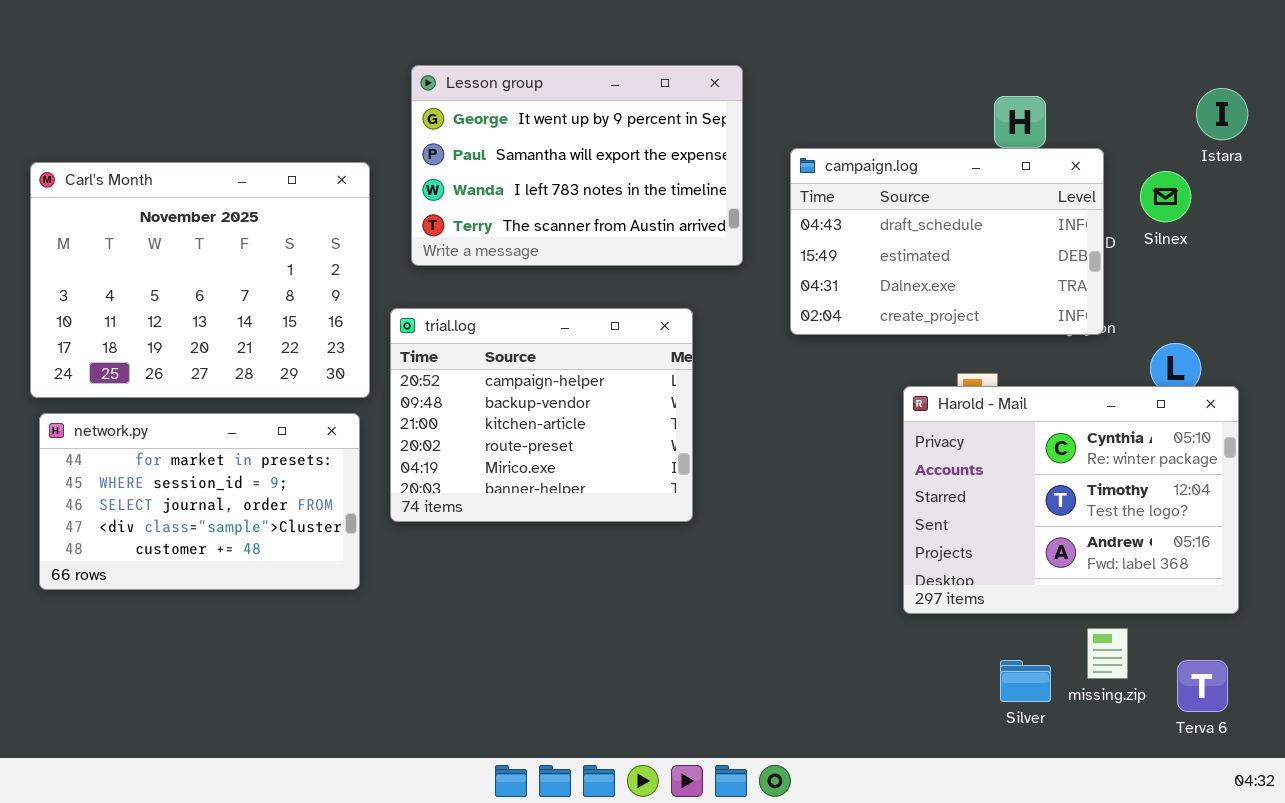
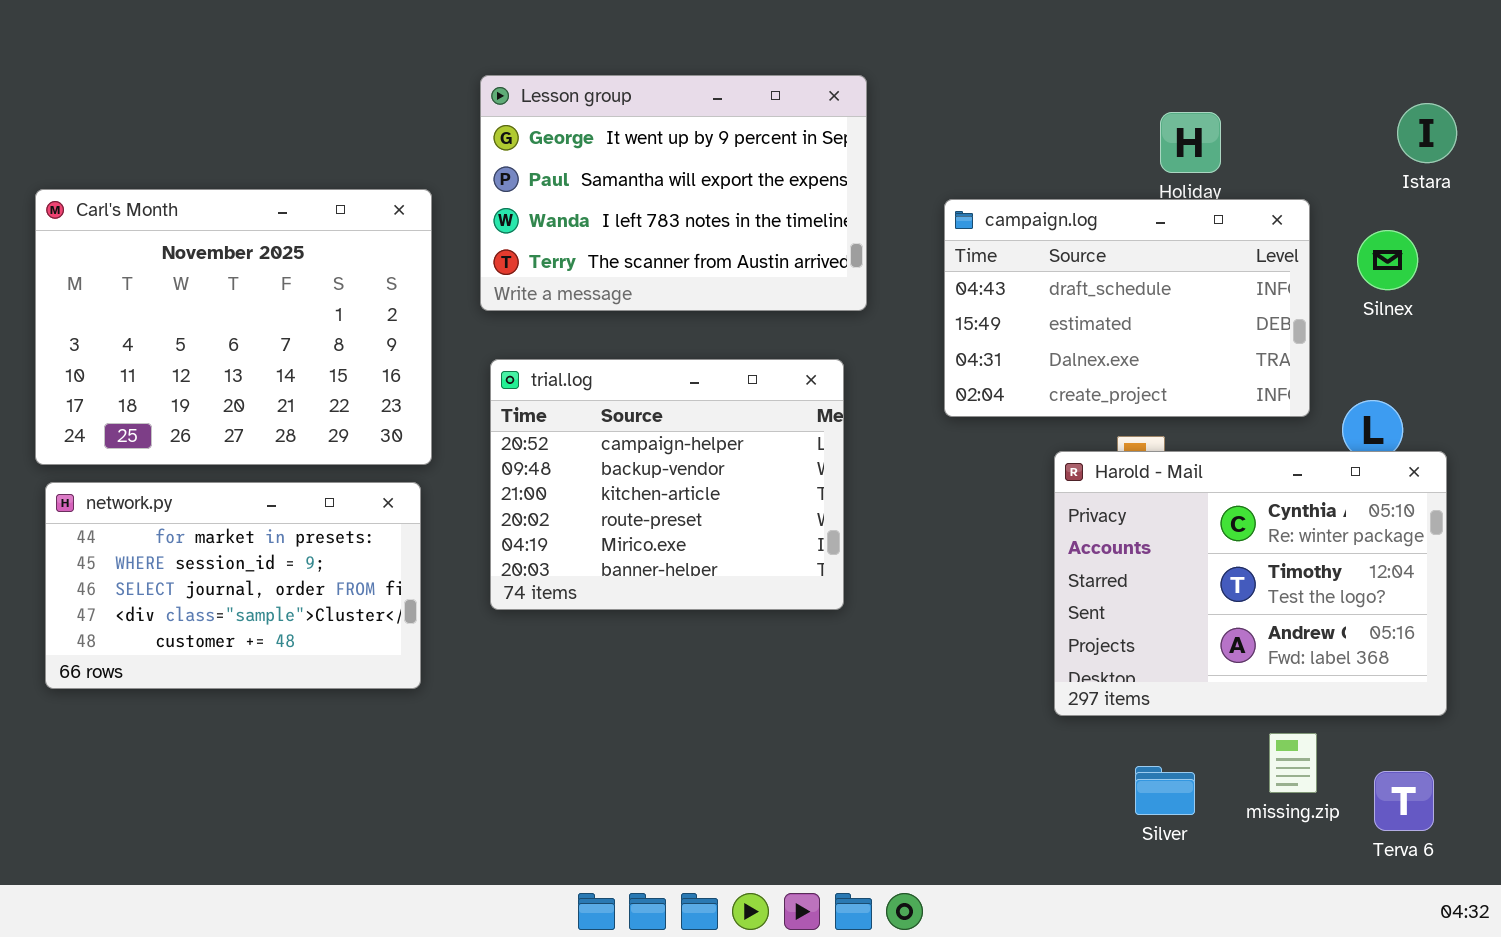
campaign.log: [790,148,1104,335] -> [944,199,1310,417], moved
Silnex: [1140,171,1191,222] -> [1357,230,1418,290], moved
trial.log: [390,308,693,522] -> [490,359,844,610], moved
Silver: [1000,660,1051,702] -> [1135,766,1195,815], moved

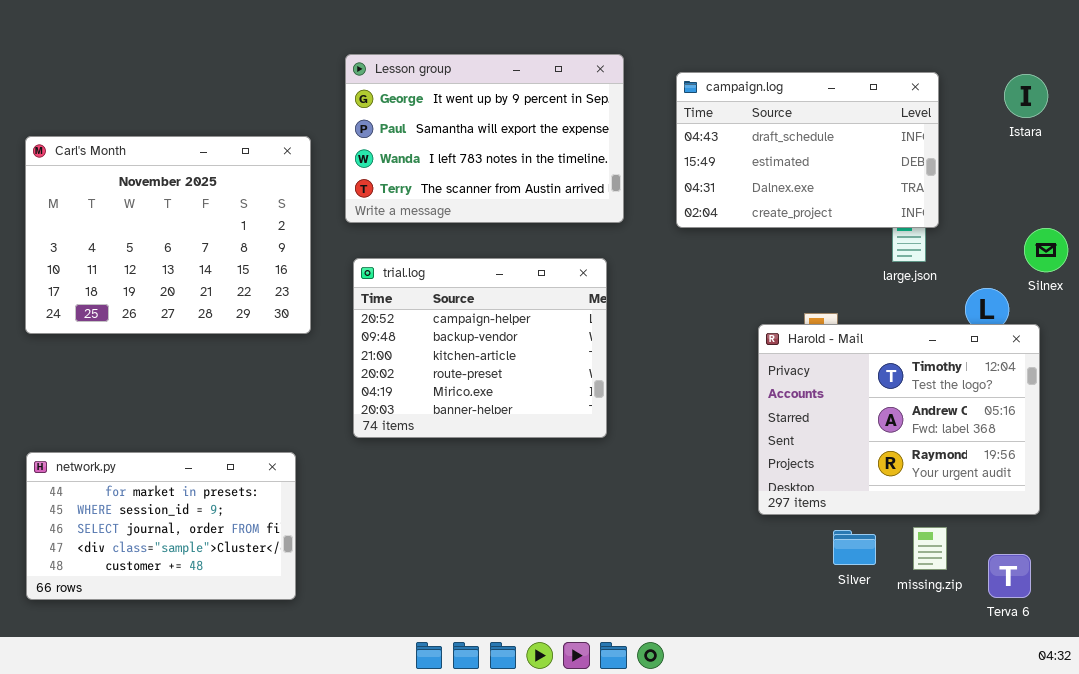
campaign.log: [944,199,1310,417] -> [676,72,939,228], moved
Silnex: [1357,230,1418,290] -> [1024,228,1068,272], moved
Harold - Mail: [1054,451,1447,716] -> [758,324,1040,515], scrolled down 1 row
network.py: [45,482,421,689] -> [26,452,296,600], moved
Silver: [1135,766,1195,815] -> [833,530,876,565], moved

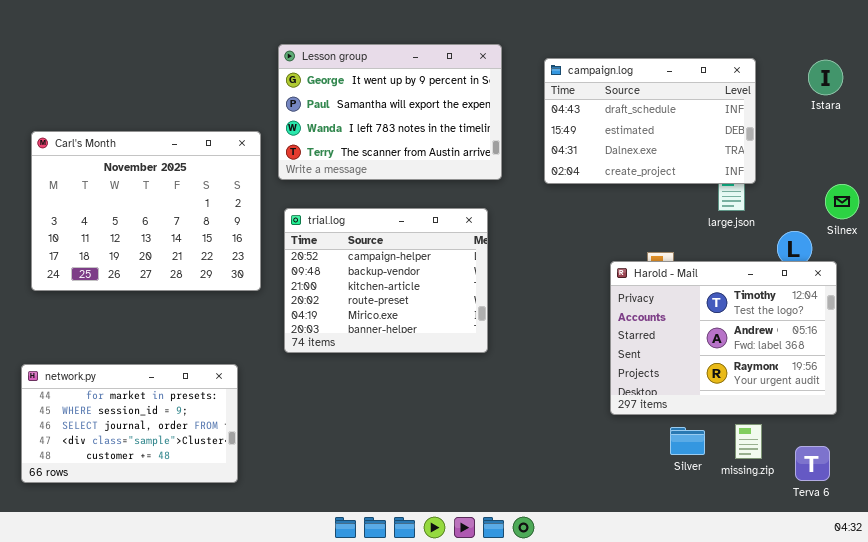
Carl's Month: [25,136,311,334] -> [31,131,261,291], moved

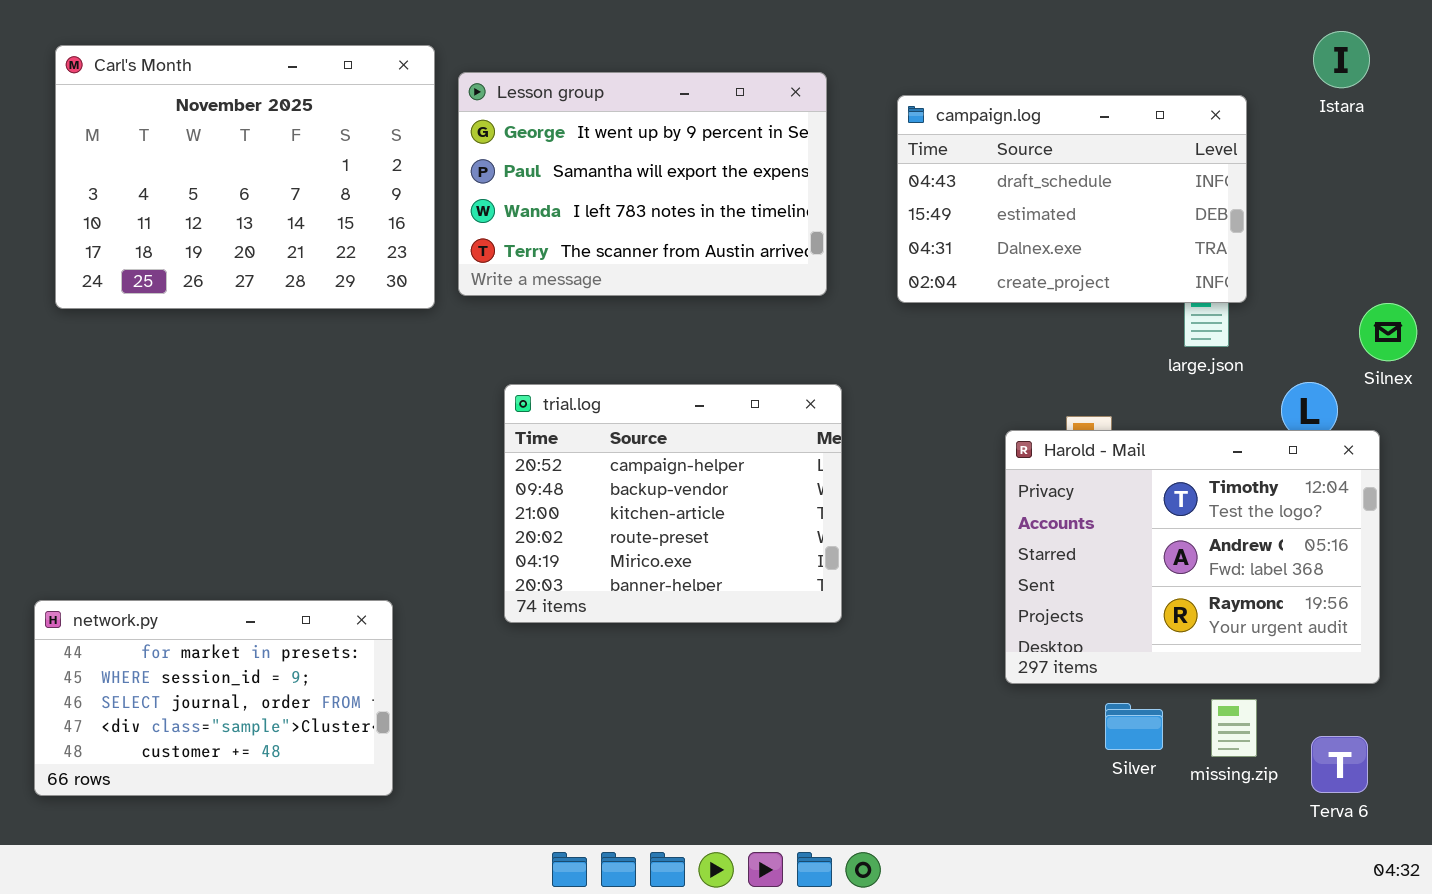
Istara: [808,60,843,95] -> [1313,31,1370,88], moved
Carl's Month: [31,131,261,291] -> [55,45,435,309], moved
trial.log: [284,208,488,353] -> [504,384,842,623], moved

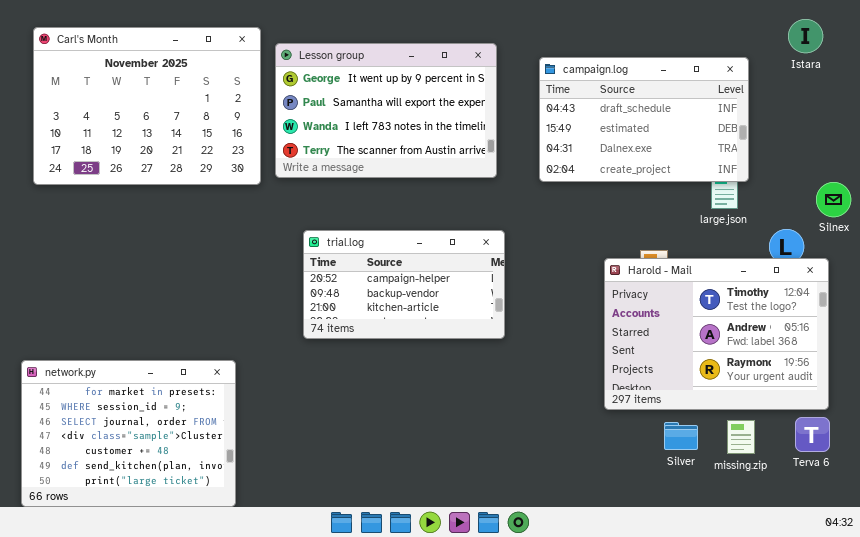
trial.log: [504,384,842,623] -> [303,230,505,339], resized
network.py: [34,600,393,796] -> [21,360,236,507], resized
Terva 6: [1311,736,1368,793] -> [795,417,830,452], moved

